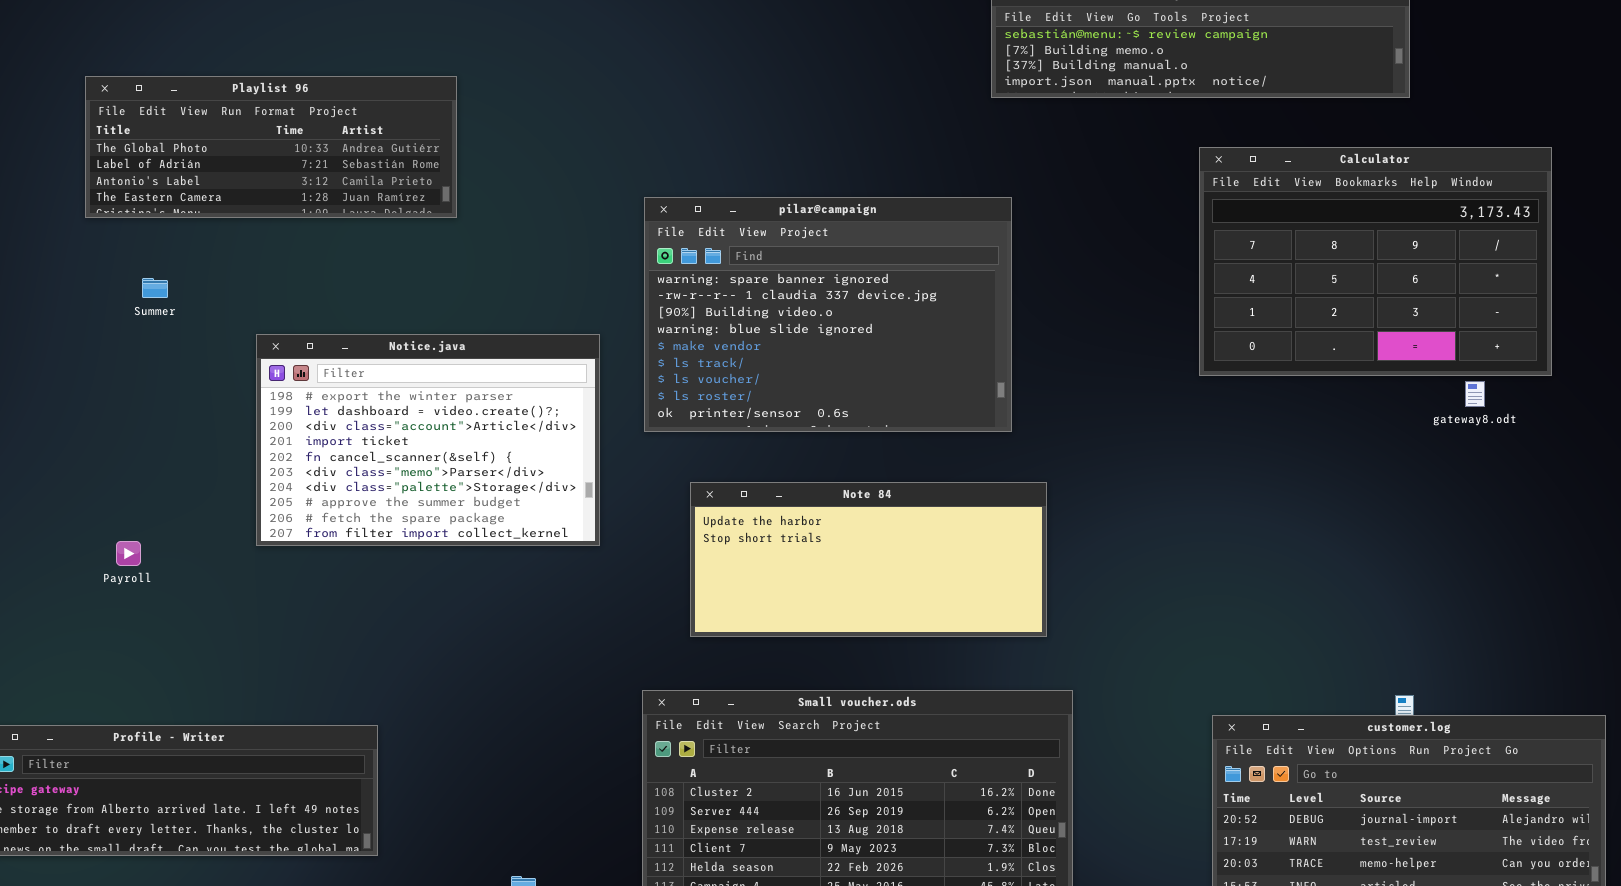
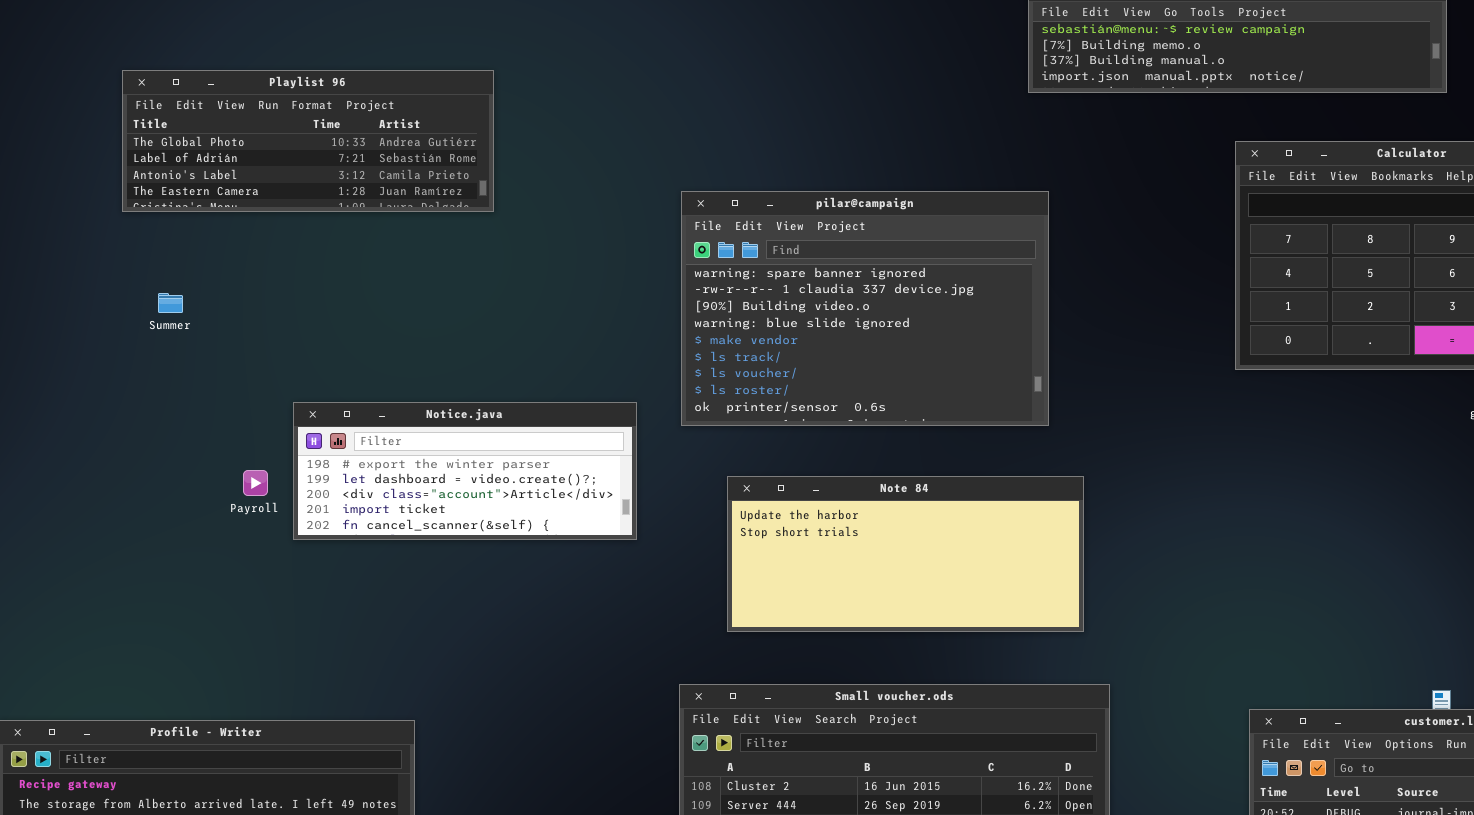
Summer: [142,278,168,298] -> [158,293,183,313], moved
Notice.java: [256,334,600,546] -> [293,402,637,540], resized
Payroll: [116,541,141,566] -> [243,470,268,496], moved

